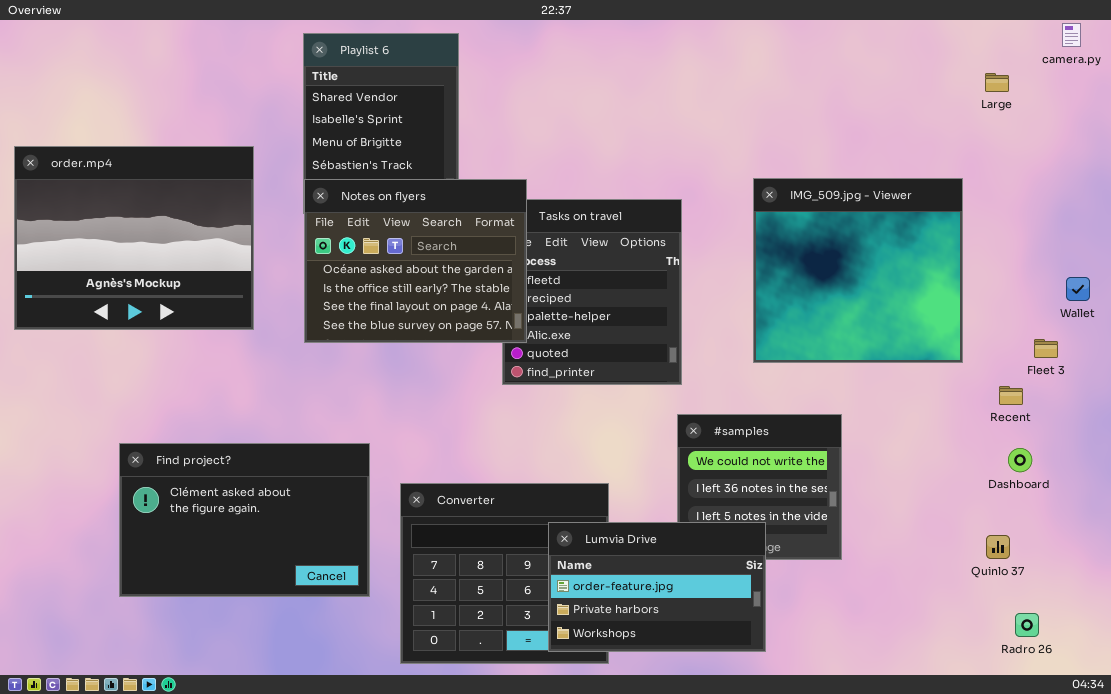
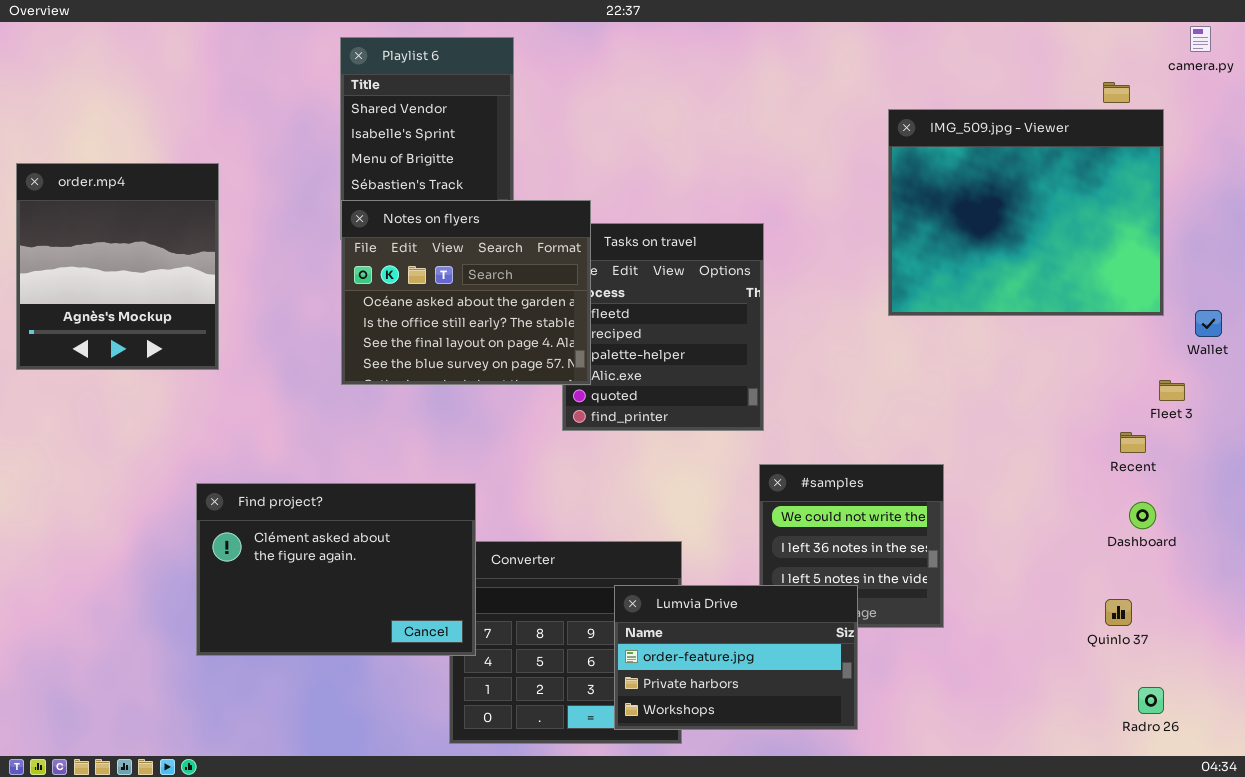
order.mp4: [14,146,254,330] -> [16,163,219,370], resized
IMG_509.jpg - Viewer: [753,178,963,363] -> [888,109,1164,316], moved, resized
Find project?: [119,443,370,597] -> [196,483,476,656], moved

